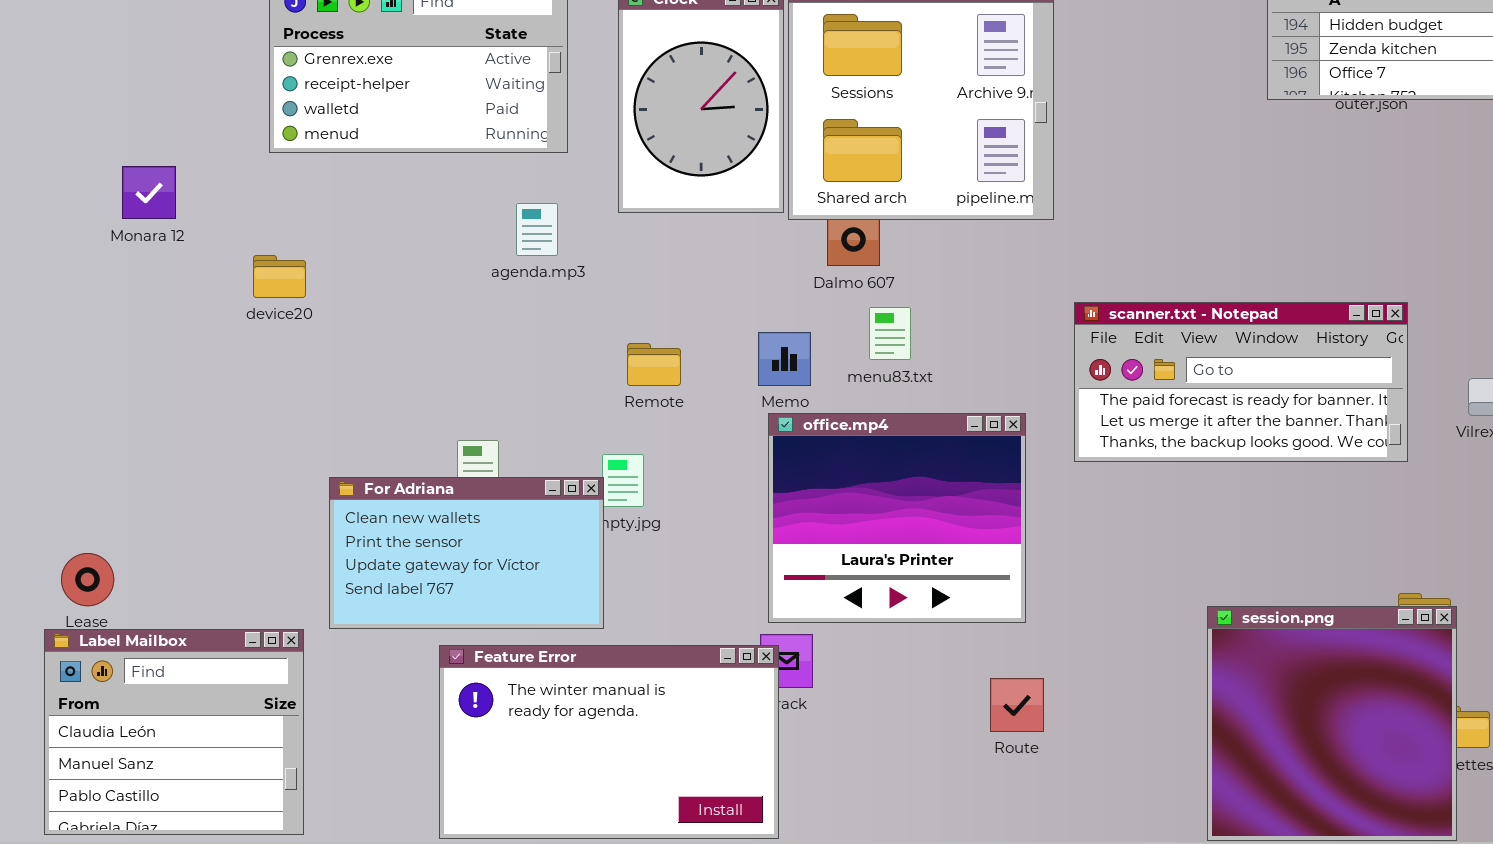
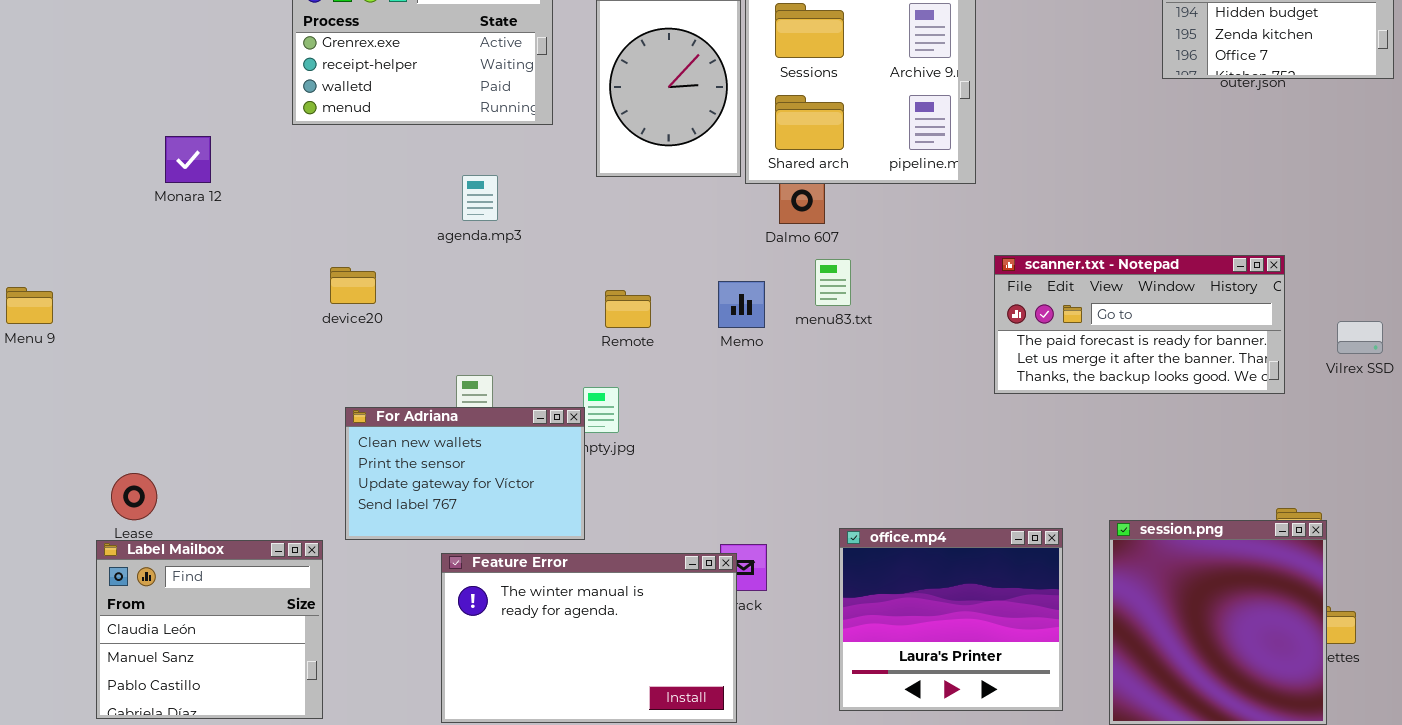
agenda.mp3: [516,203,558,256] -> [462,175,498,221], moved
device20: [253,255,306,298] -> [330,267,376,304], moved
office.mp4: [768,413,1026,623] -> [839,528,1063,711], moved

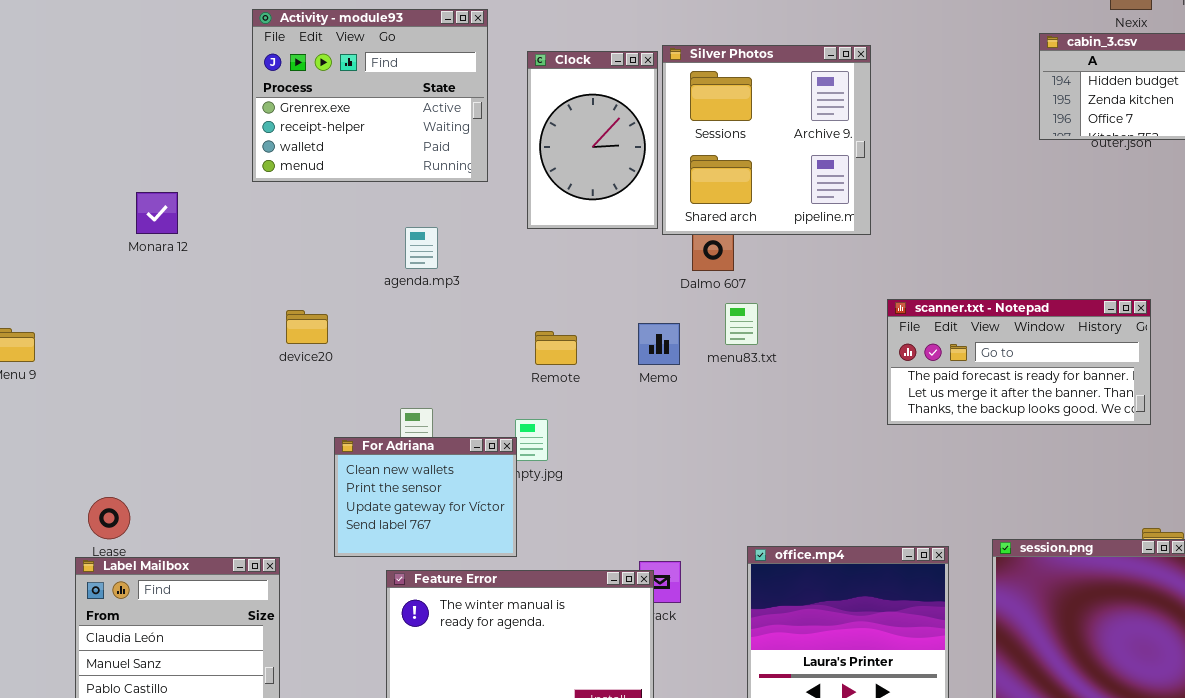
For Adriana: [345,407,585,540] -> [334,437,517,557], resized

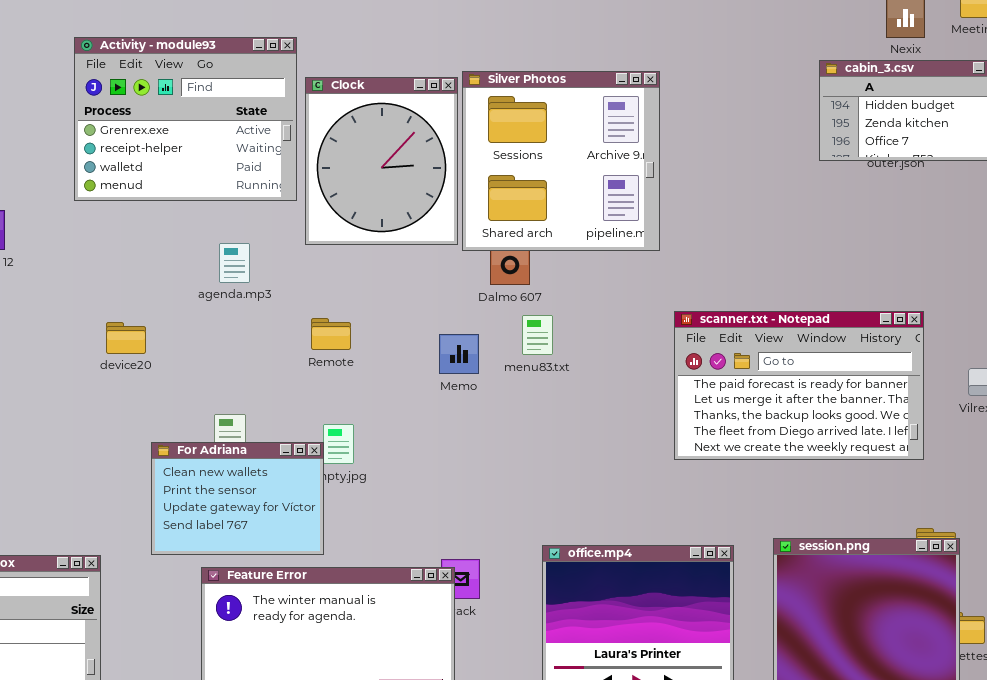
Clock: [527,51,658,229] -> [305,77,458,245], resized
scanner.txt - Notepad: [887,299,1151,425] -> [674,311,924,460], resized
Remote: [535,331,577,365] -> [311,318,351,350], moved

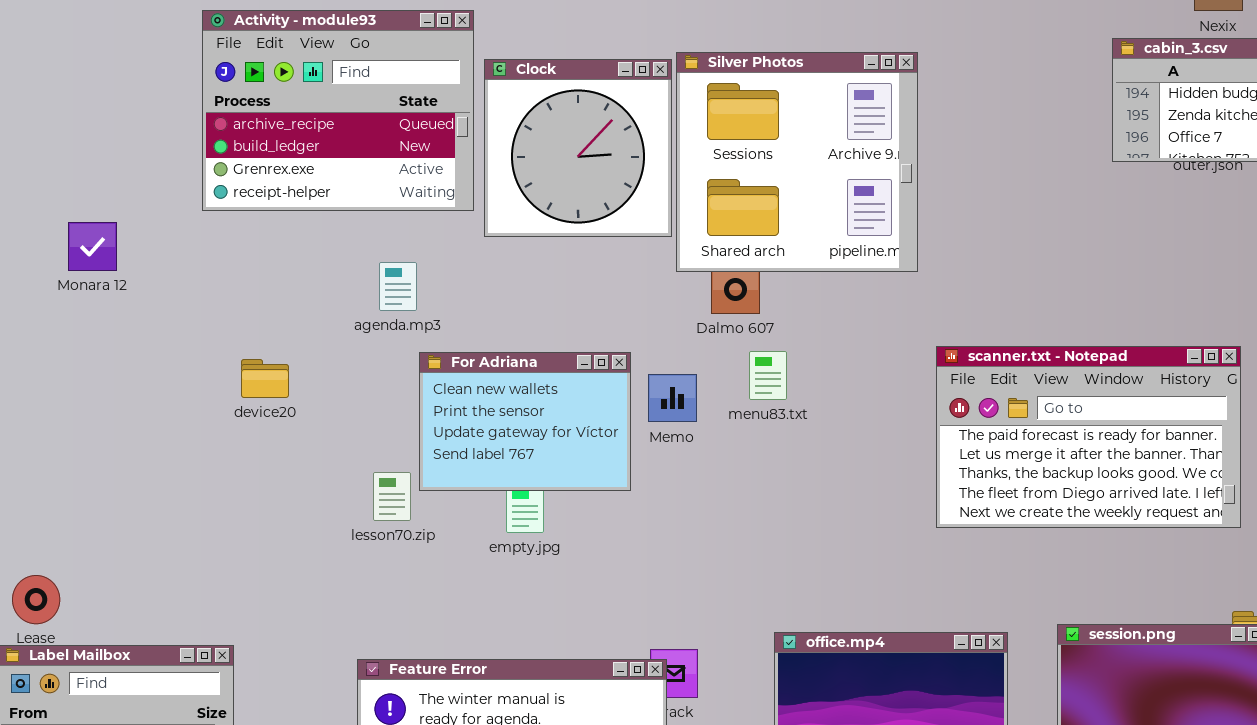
Activity - module93: [74,37,297,201] -> [202,10,474,211], scrolled up 2 rows
Clock: [305,77,458,245] -> [484,59,672,237], resized
For Adriana: [151,442,324,555] -> [419,352,631,491], moved

